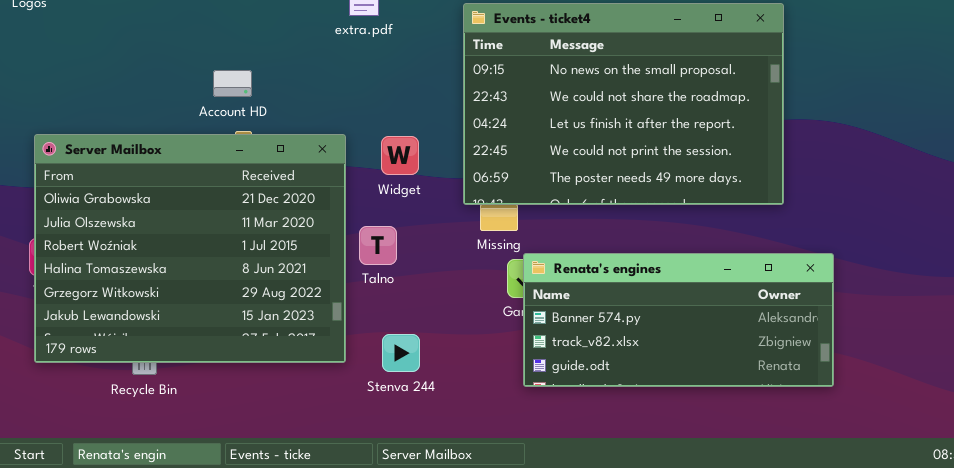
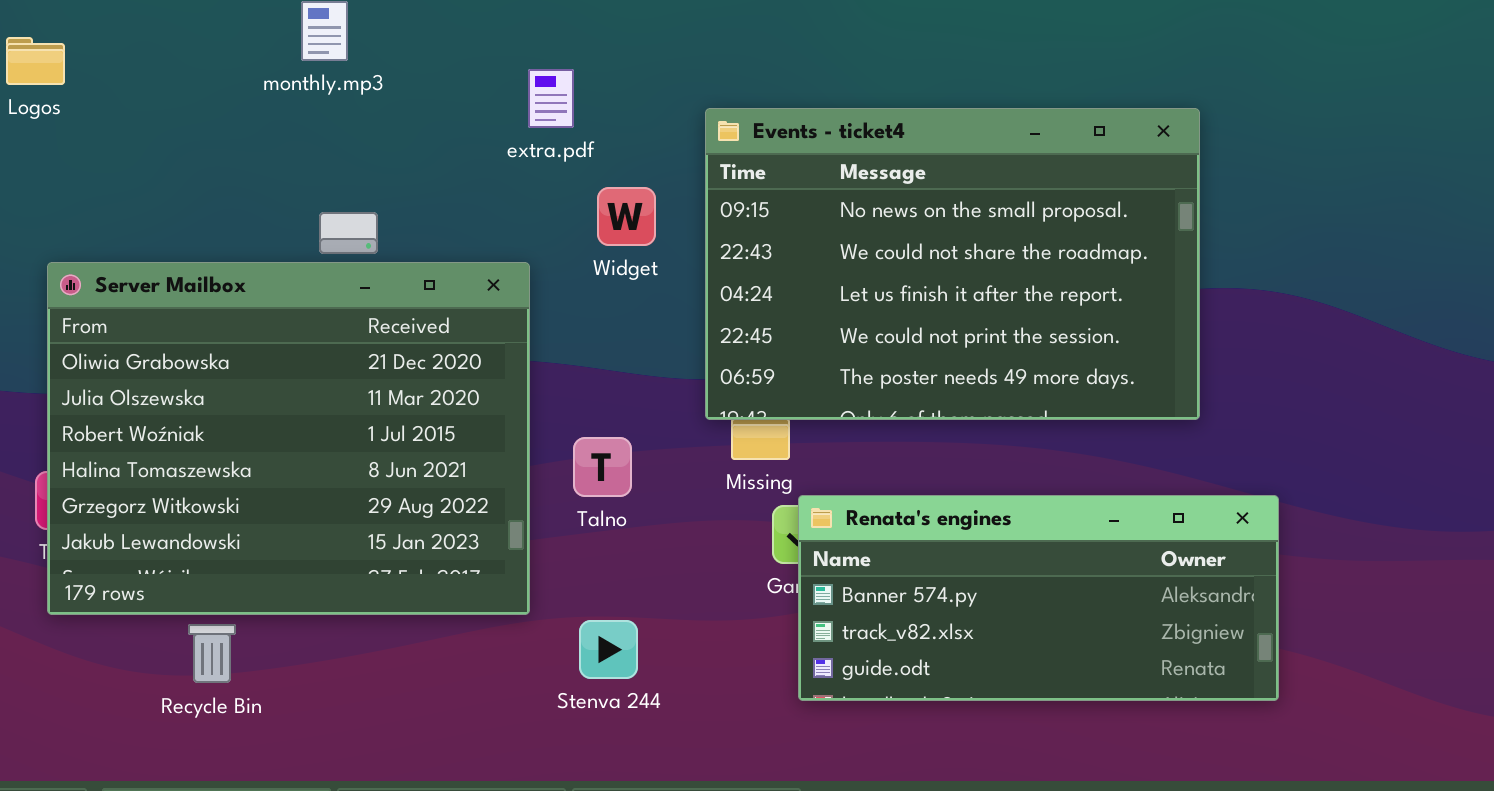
Server Mailbox: [34,134,346,363] -> [47,262,530,615], moved
Widget: [381,136,419,175] -> [597,187,656,246], moved
Talno: [359,226,397,265] -> [573,437,632,497], moved

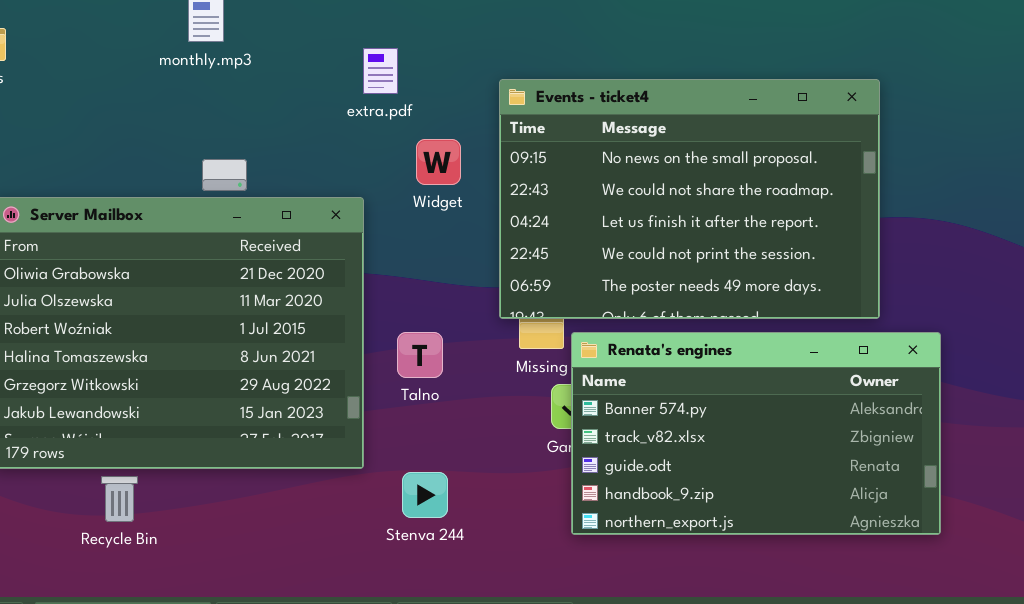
Renata's engines: [798,495,1279,701] -> [571,332,941,535], resized

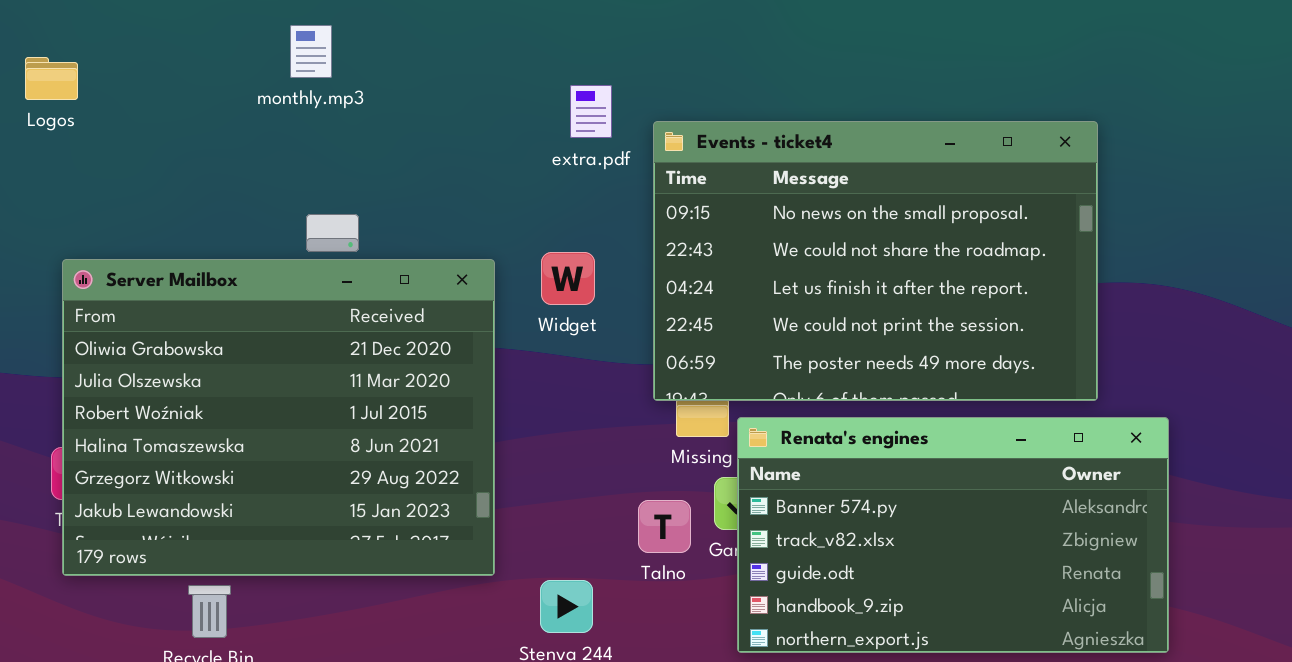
extra.pdf: [363,48,398,94] -> [570,85,612,138], moved
Widget: [416,139,461,185] -> [541,252,595,305], moved
Talno: [397,332,443,378] -> [638,500,691,553], moved

